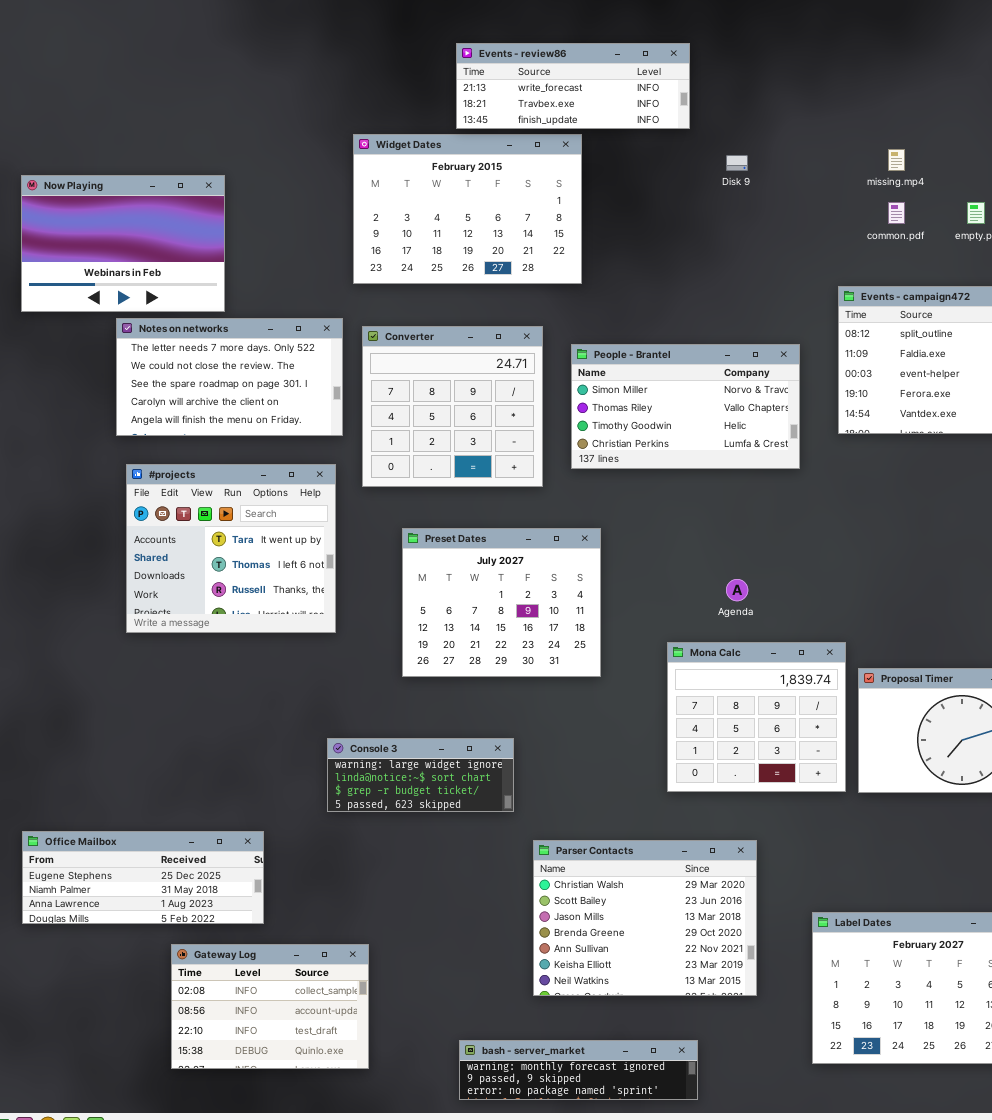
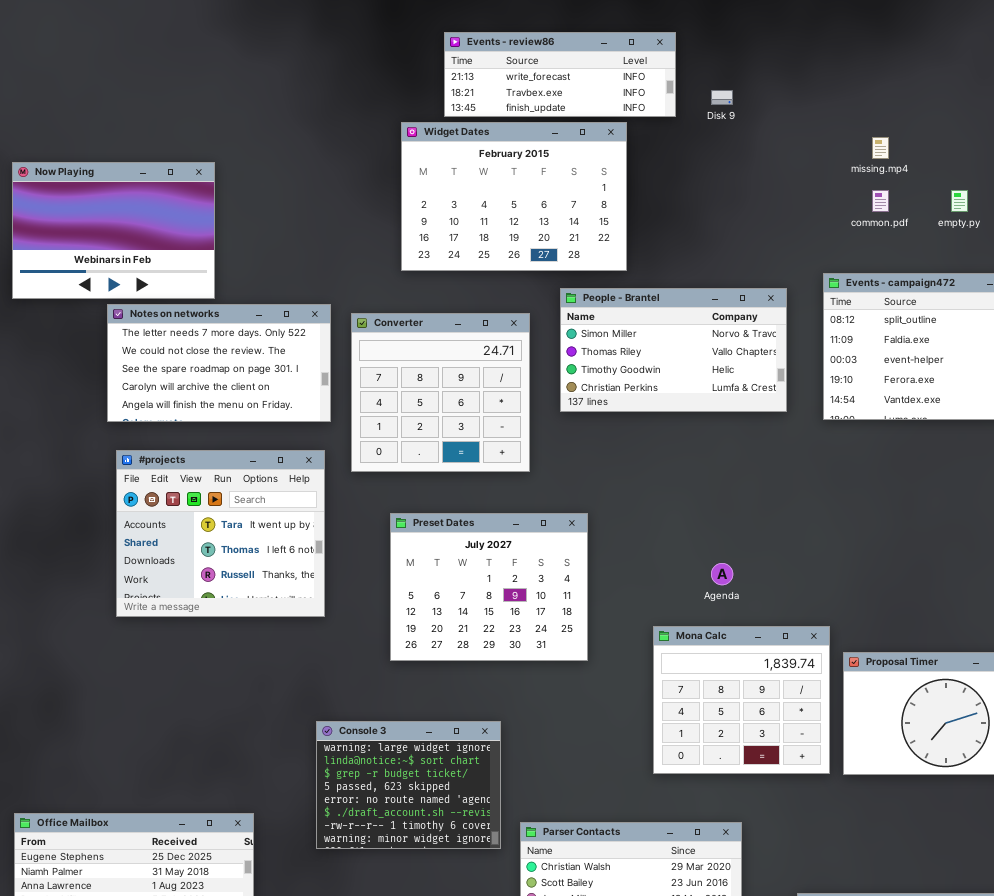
Widget Dates: [353,134,582,284] -> [401,122,627,271], moved
Disk 9: [726,155,748,171] -> [711,90,733,105], moved
People - Brantel: [571,344,800,469] -> [560,288,787,412], moved
Console 3: [327,738,514,812] -> [316,721,501,849], resized

